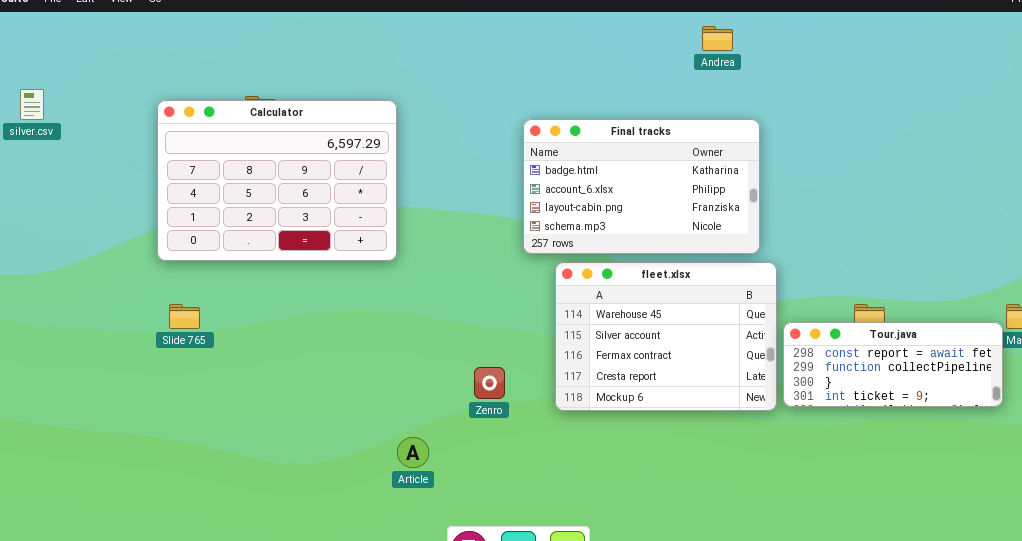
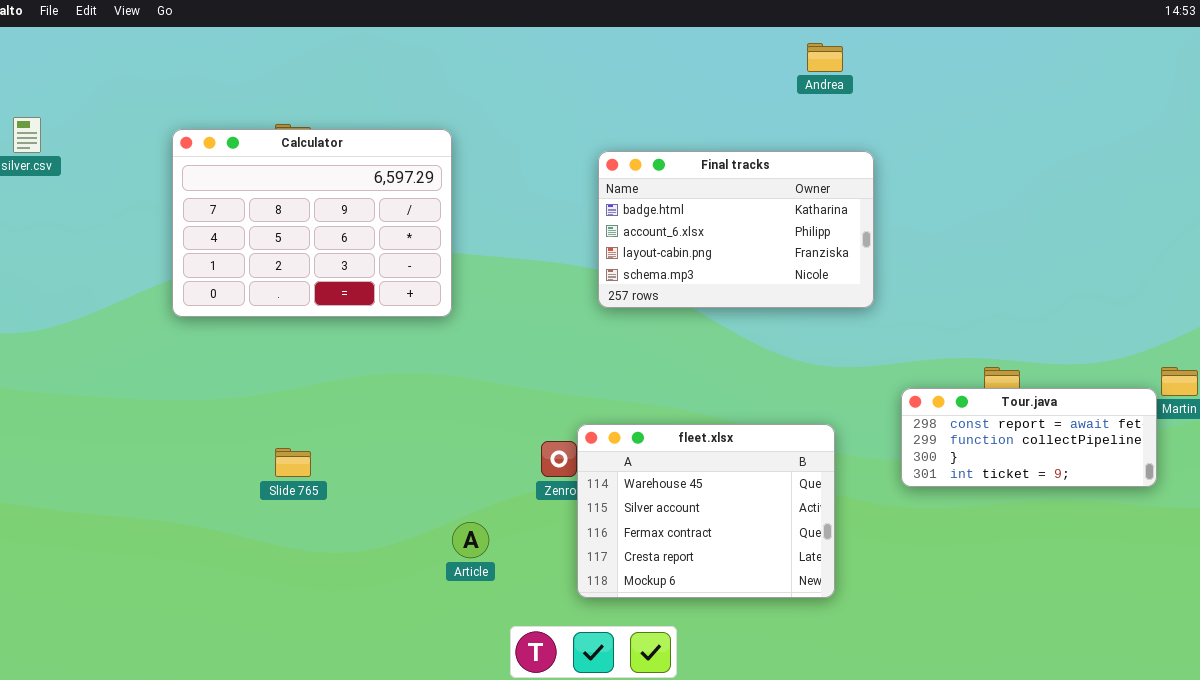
fleet.xlsx: [555,262,777,411] -> [577,424,835,598], moved
Slide 765: [169,304,200,329] -> [275,448,311,477], moved

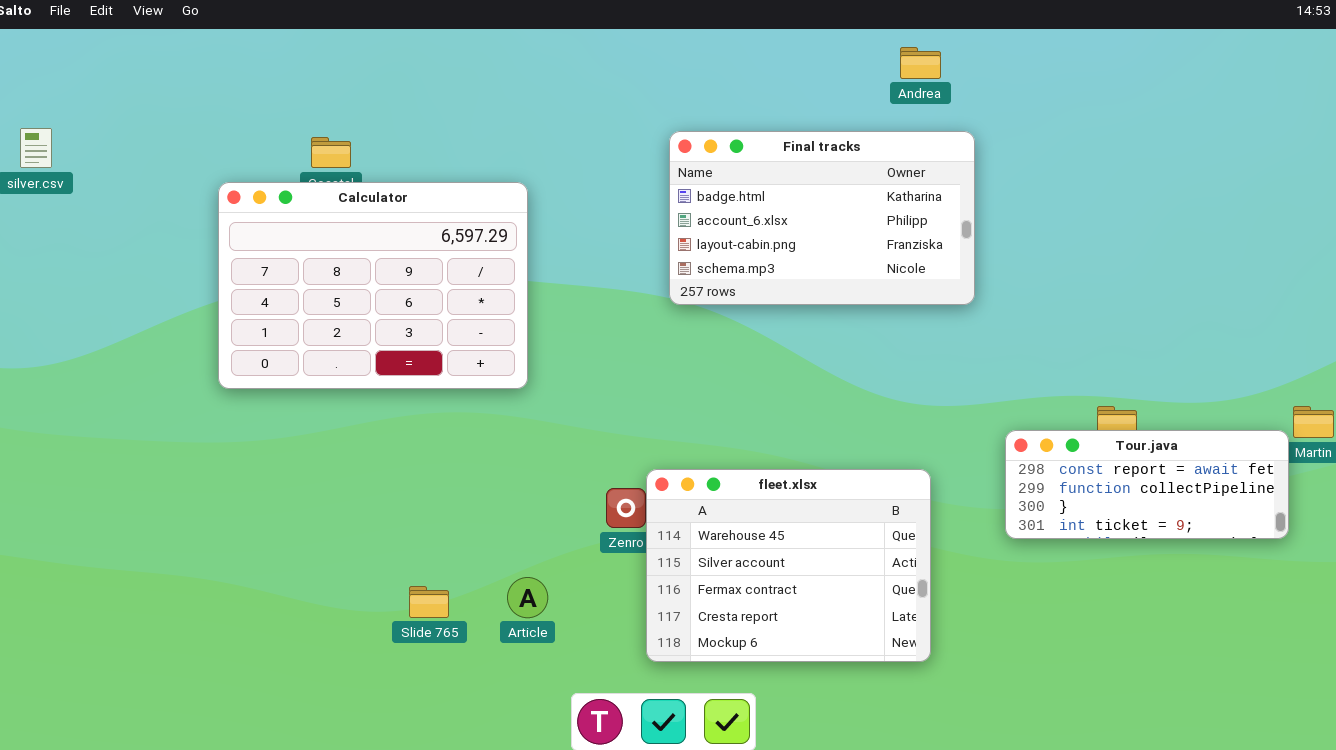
Calculator: [172,129,452,317] -> [218,182,528,389], moved
Final tracks: [598,151,874,308] -> [669,131,975,305], moved
Slide 765: [275,448,311,477] -> [409,586,449,618], moved

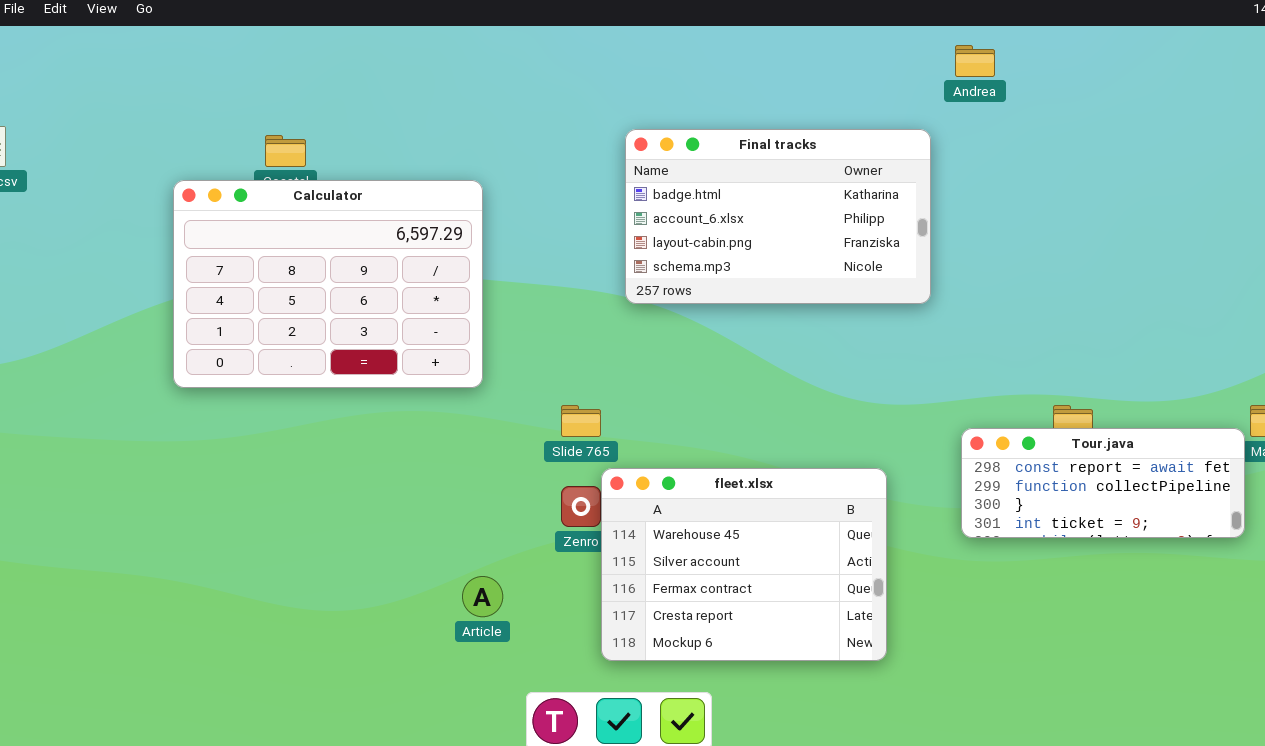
Andrea: [900,47,941,79] -> [955,45,995,77], moved
Slide 765: [409,586,449,618] -> [561,405,601,437], moved

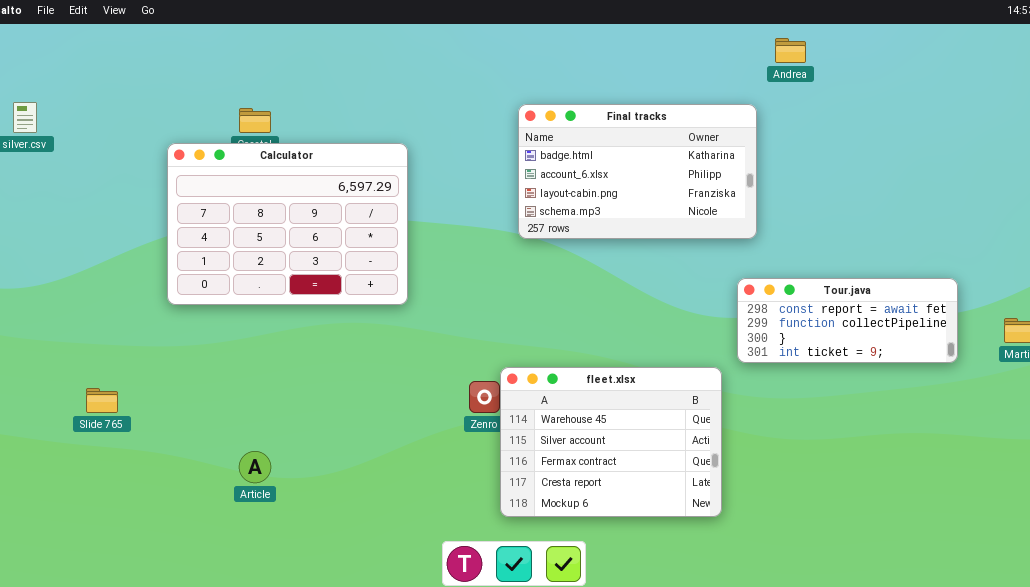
Slide 765: [561,405,601,437] -> [86,388,118,413], moved
Tour.java: [961,428,1245,538] -> [737,278,958,363], moved
Article: [462,576,503,617] -> [239,451,271,483], moved

